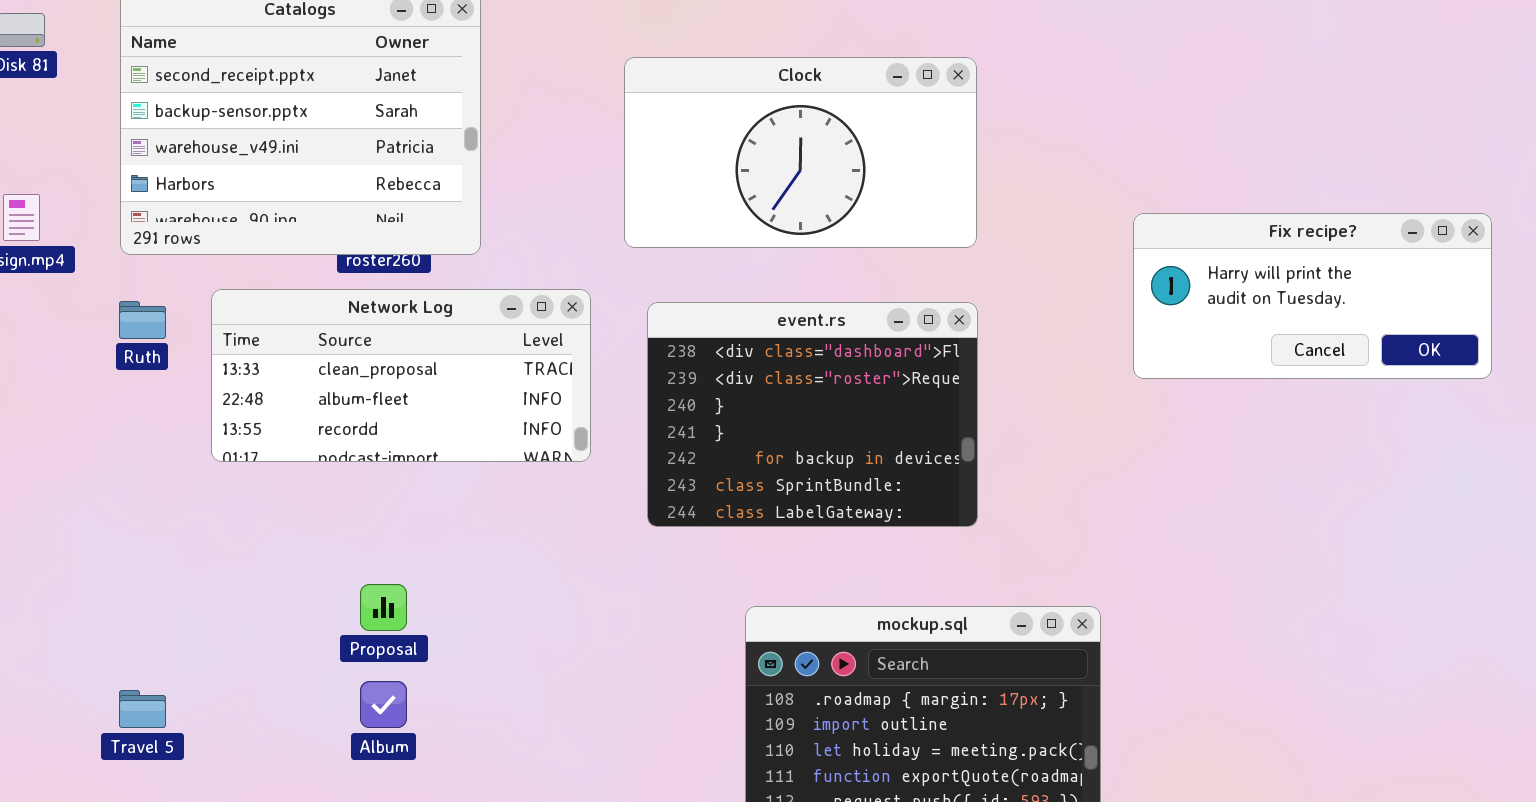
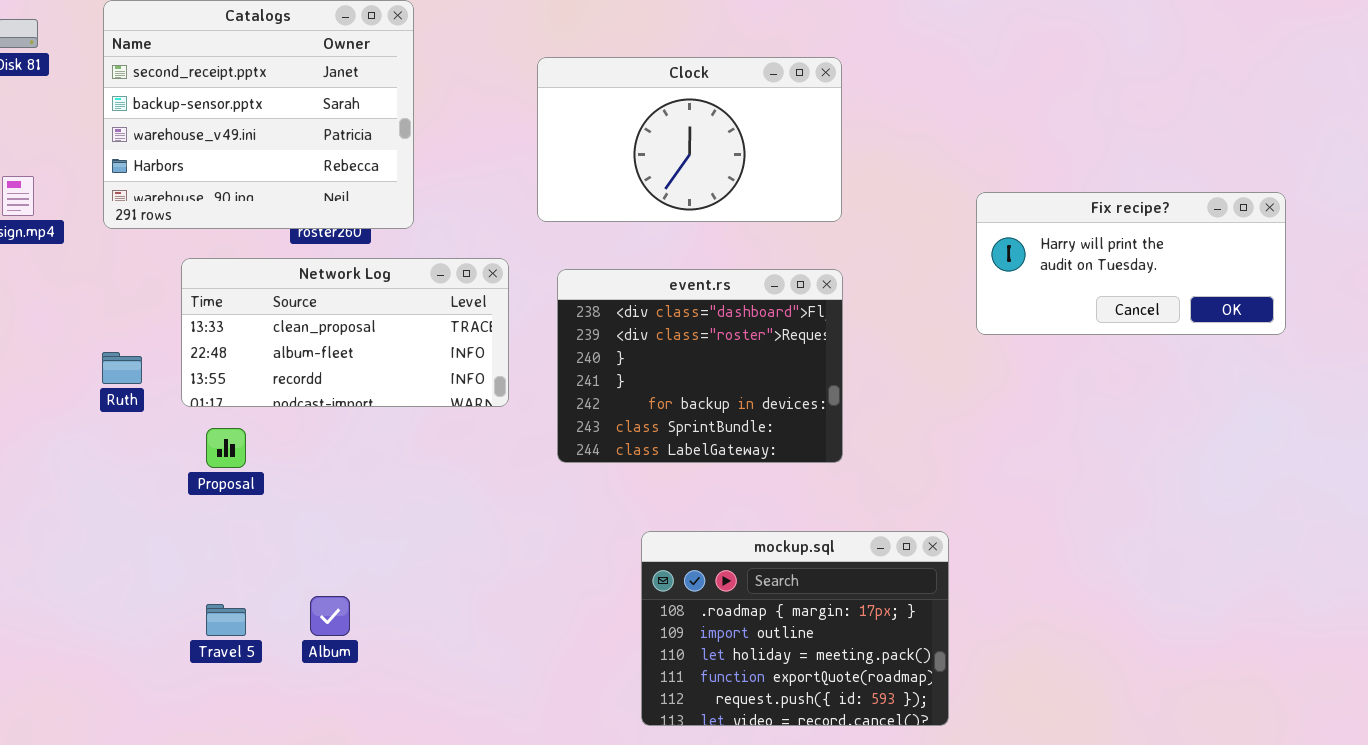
Ruth: [119,301,166,339] -> [102,352,142,384], moved
Proposal: [360,584,407,631] -> [206,428,246,468], moved
Travel 5: [119,690,166,728] -> [206,604,246,636], moved

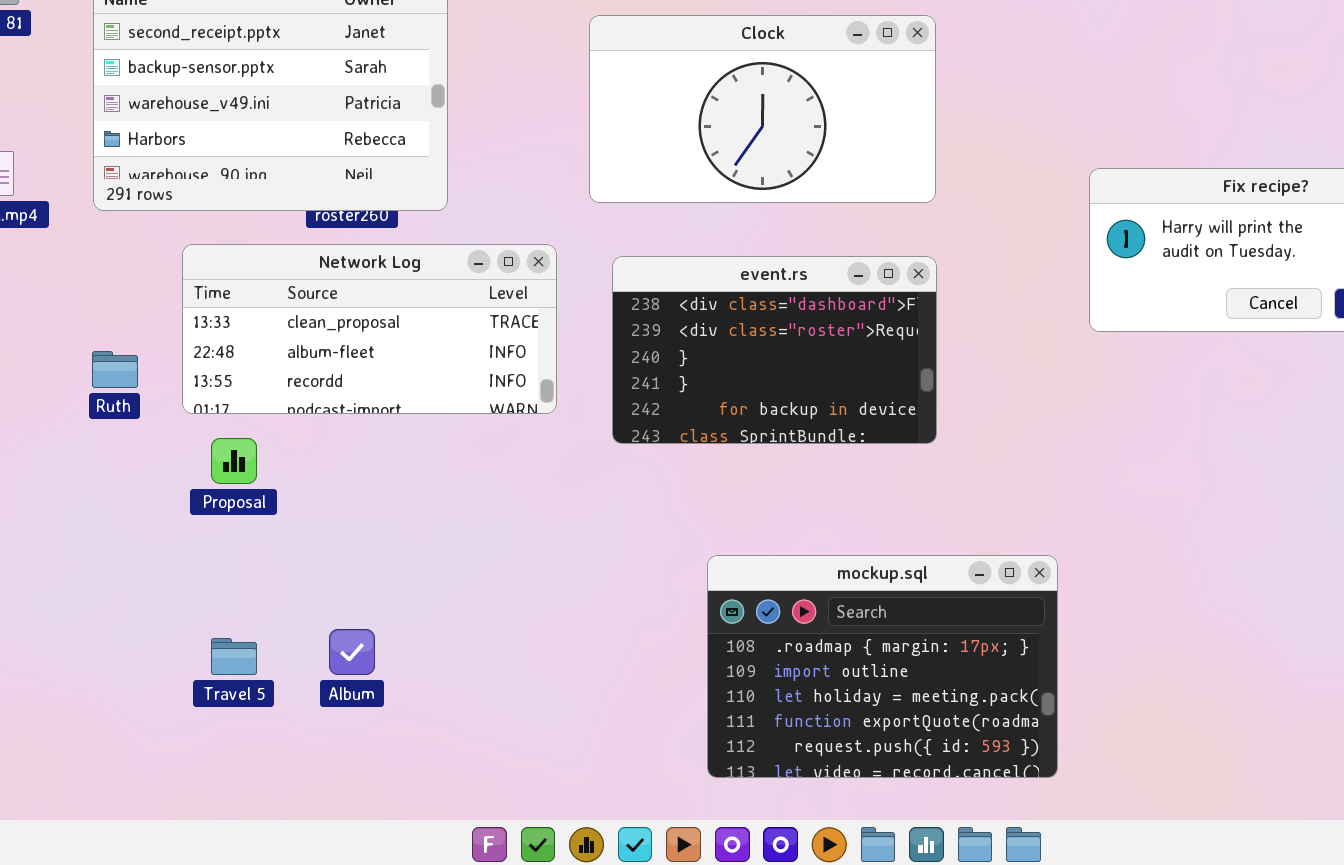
event.rs: [557,269,843,463] -> [612,256,937,444], resized

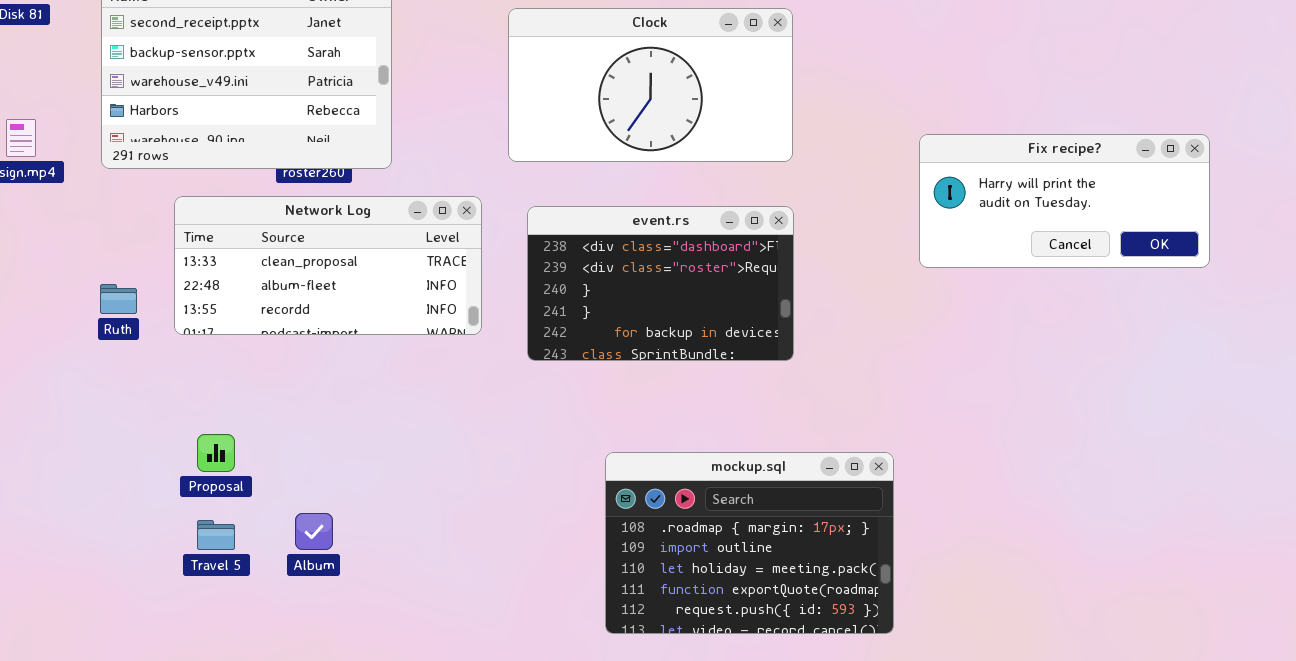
Proposal: [211,438,257,484] -> [197,434,235,472], moved

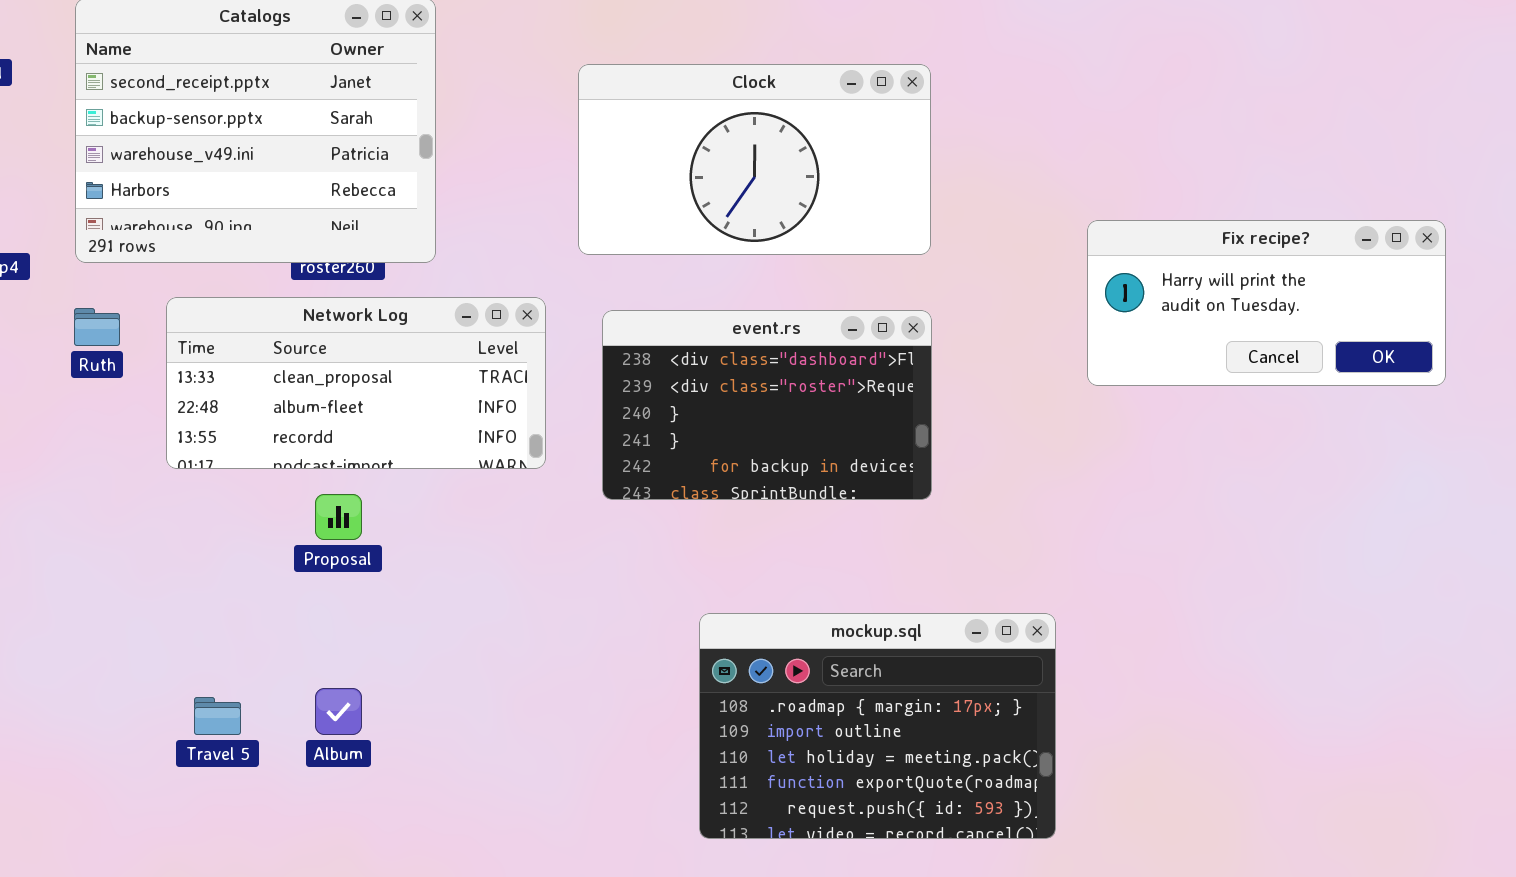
Ruth: [100,284,137,314] -> [74,308,120,346], moved
Proposal: [197,434,235,472] -> [315,494,362,540], moved

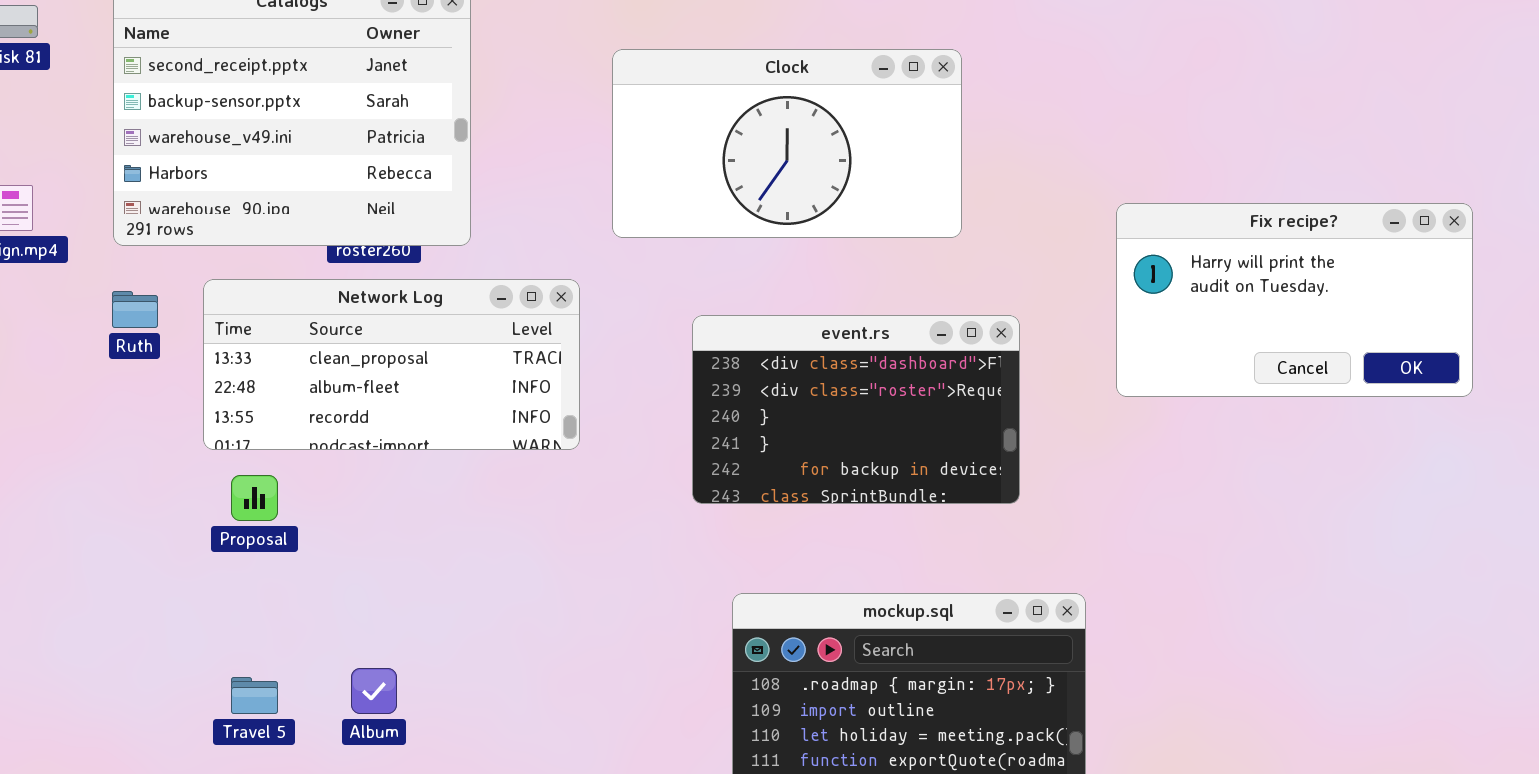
Fix recipe?: [1087,220,1446,386] -> [1116,203,1473,397], resized
event.rs: [602,310,932,500] -> [692,315,1020,504], moved
Proposal: [315,494,362,540] -> [231,475,278,521], moved

